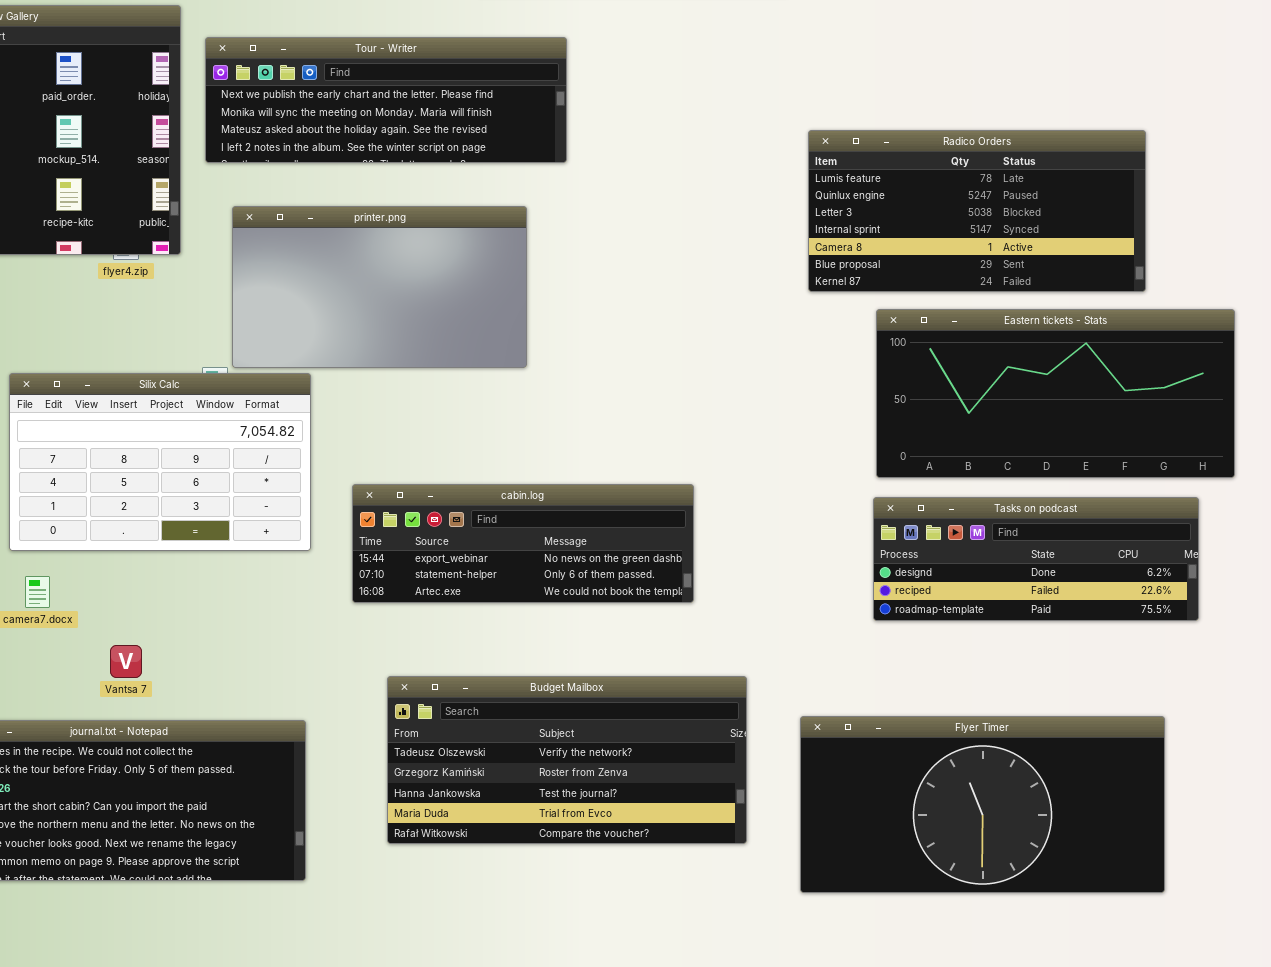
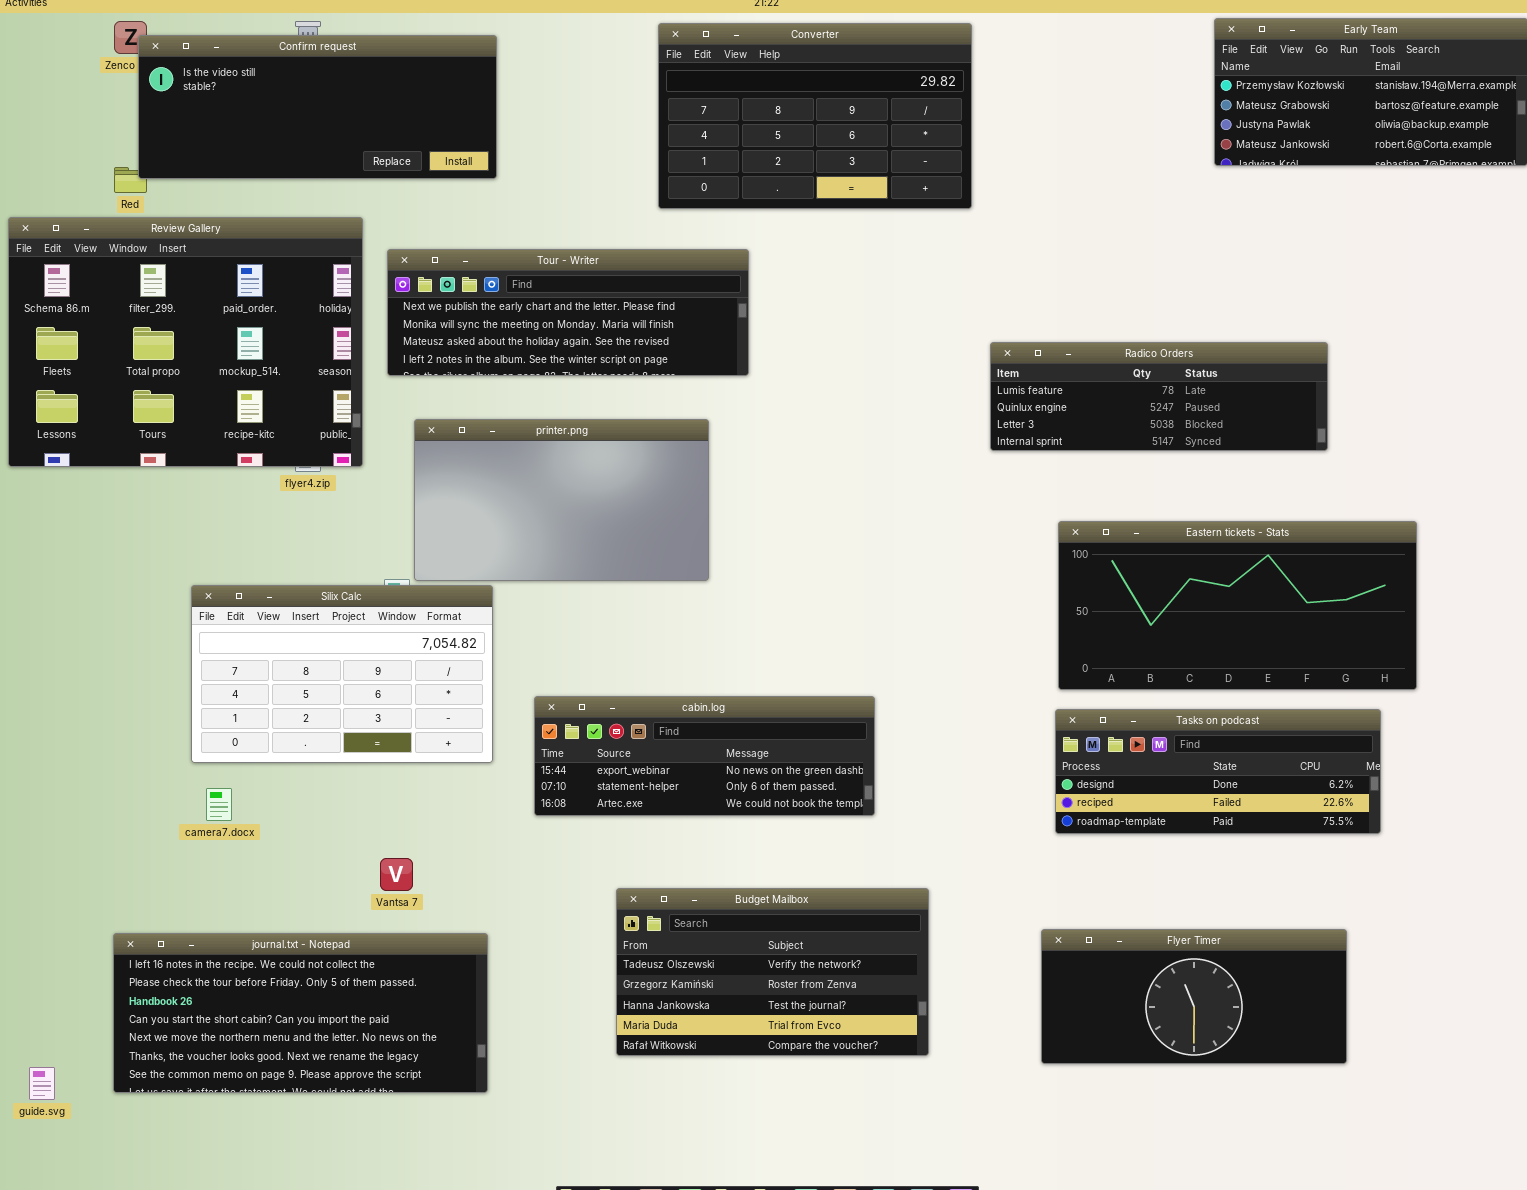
Radico Orders: [808,130,1146,292] -> [990,342,1328,451], resized
Vantsa 7: [110,645,142,678] -> [380,858,413,891], moved
Budget Mailbox: [387,676,747,844] -> [616,888,929,1056], resized
Flyer Timer: [800,716,1165,893] -> [1041,929,1347,1064], resized

